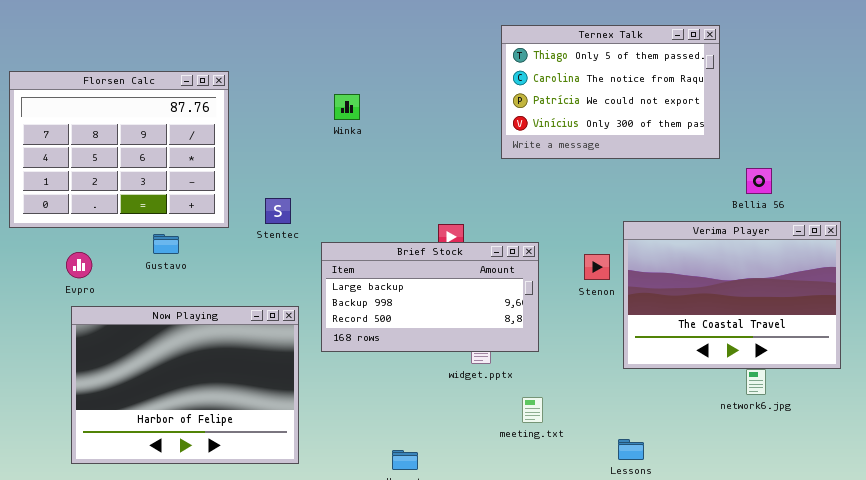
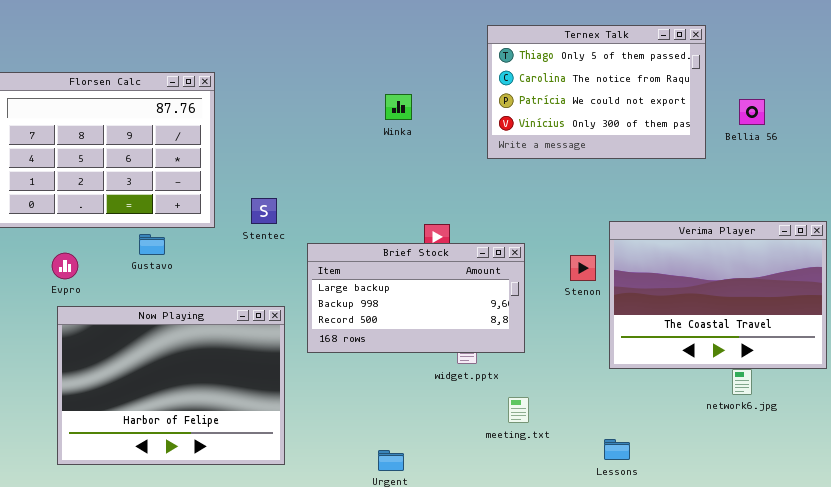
Winka: [334,94,360,120] -> [385,94,412,120], moved
Bellia 56: [746,168,772,194] -> [739,99,765,125], moved

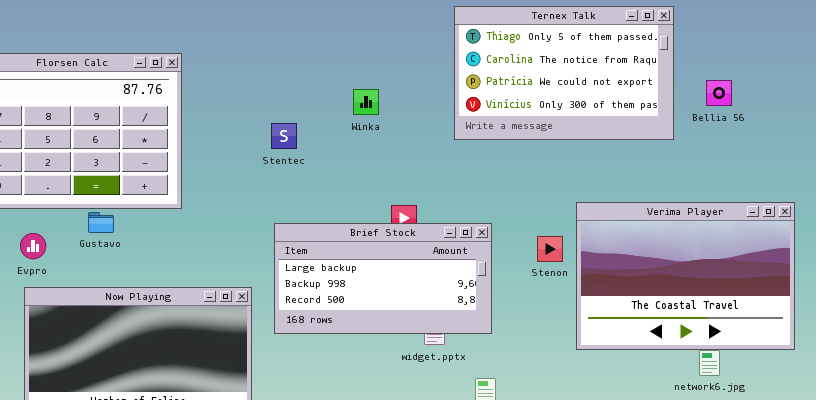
Winka: [385,94,412,120] -> [353,89,379,115], moved
Stentec: [251,198,277,224] -> [271,123,297,149], moved
Gustavo: [139,234,165,255] -> [88,212,114,233], moved

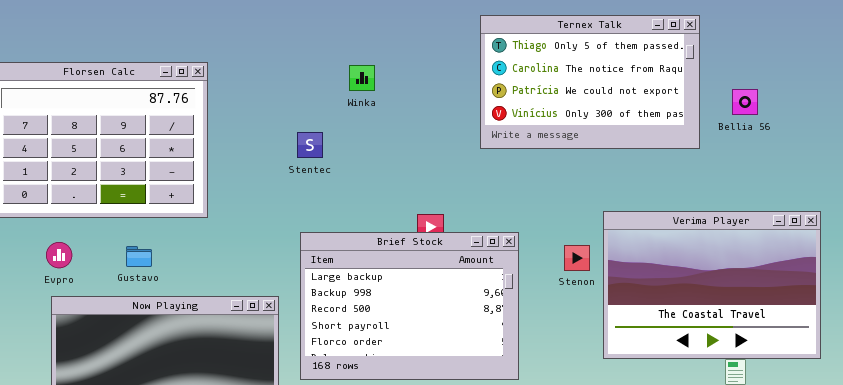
Winka: [353,89,379,115] -> [349,65,375,91], moved
Gustavo: [88,212,114,233] -> [126,246,152,267], moved
Brief Stock: [274,223,492,334] -> [300,232,519,380], resized

